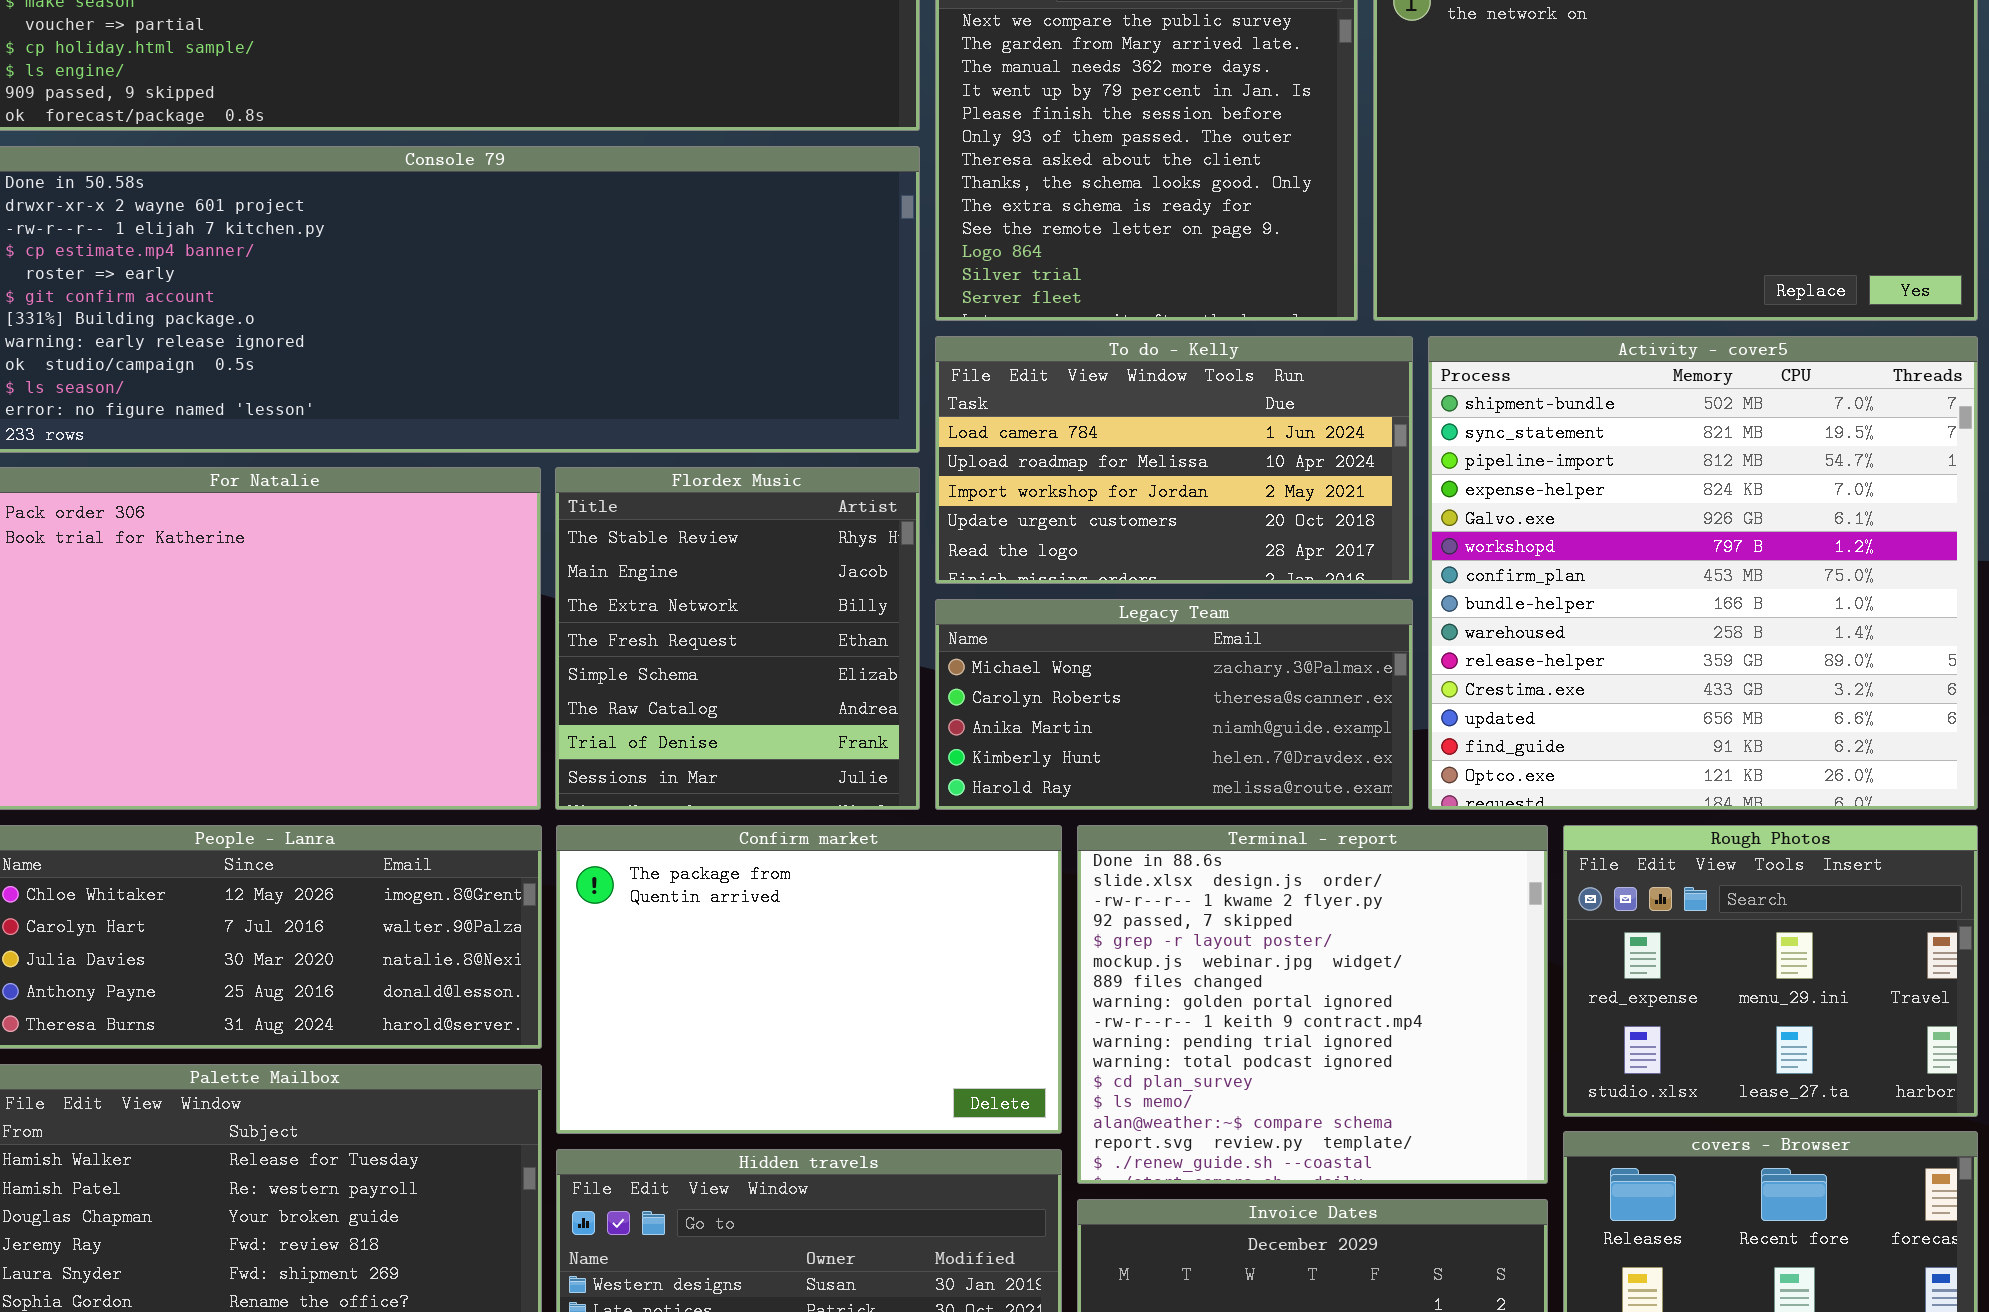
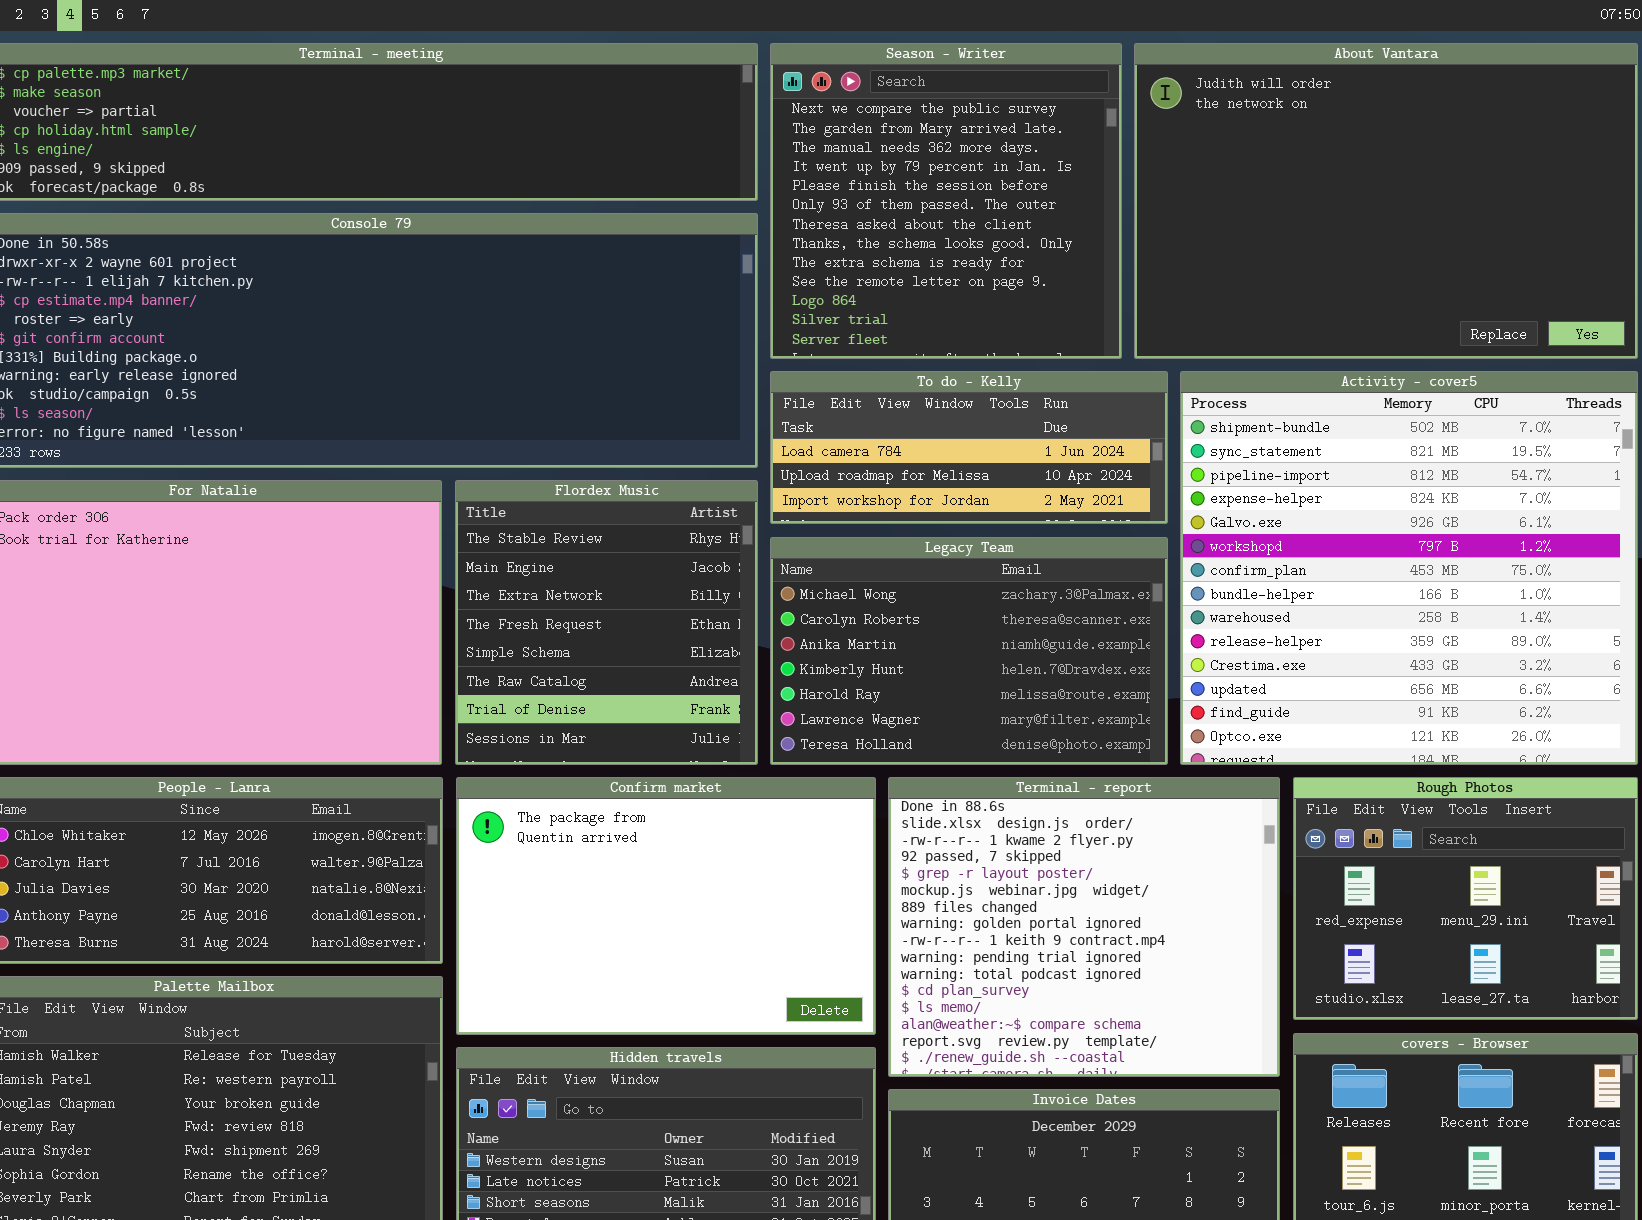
To do - Kelly: [935,336,1413,584] -> [770,371,1168,524], resized
Legacy Team: [935,599,1413,810] -> [770,537,1168,765], resized

